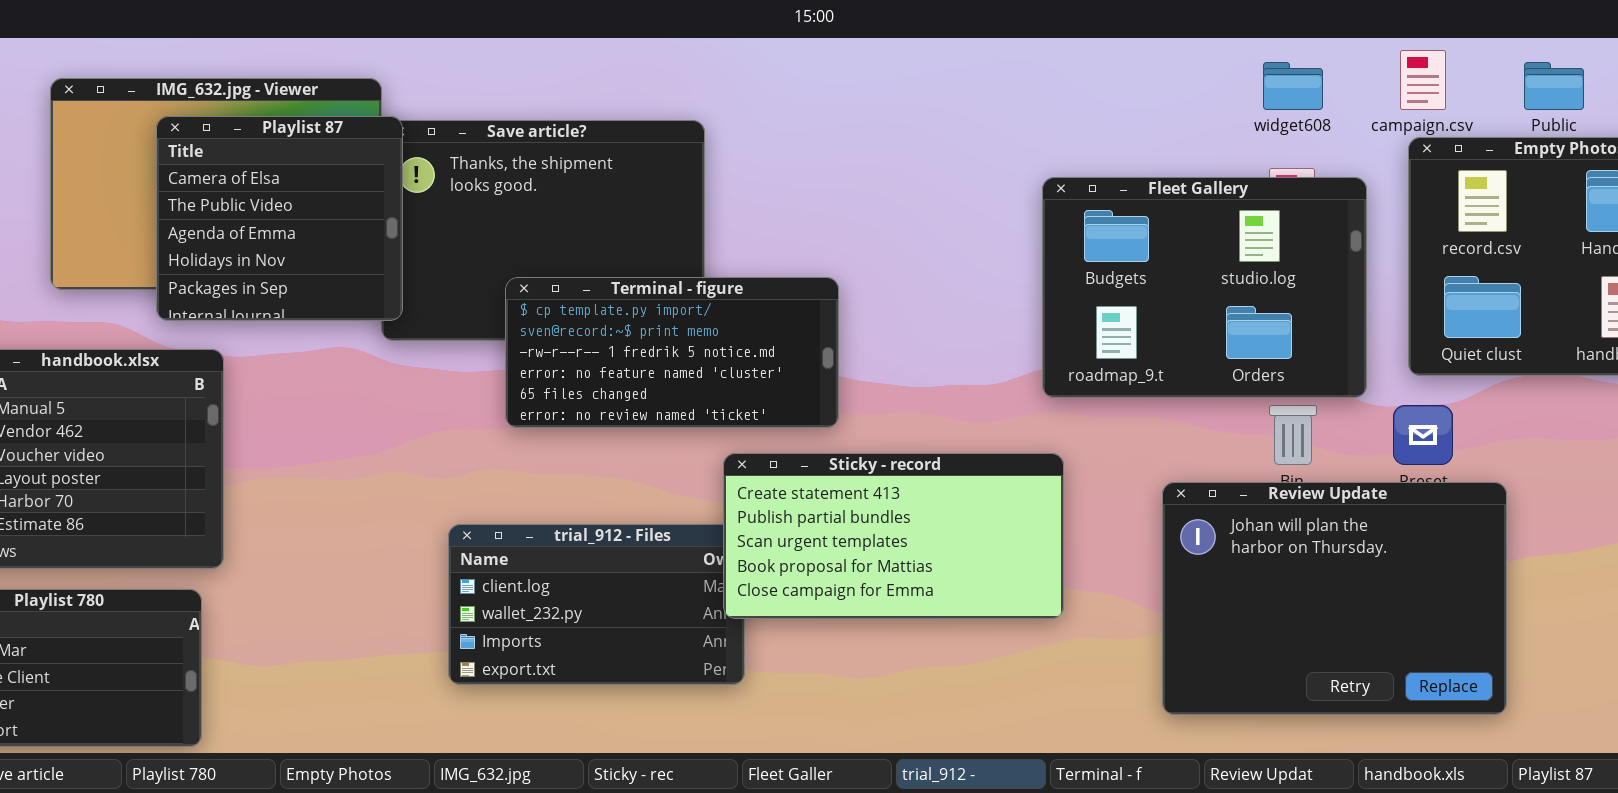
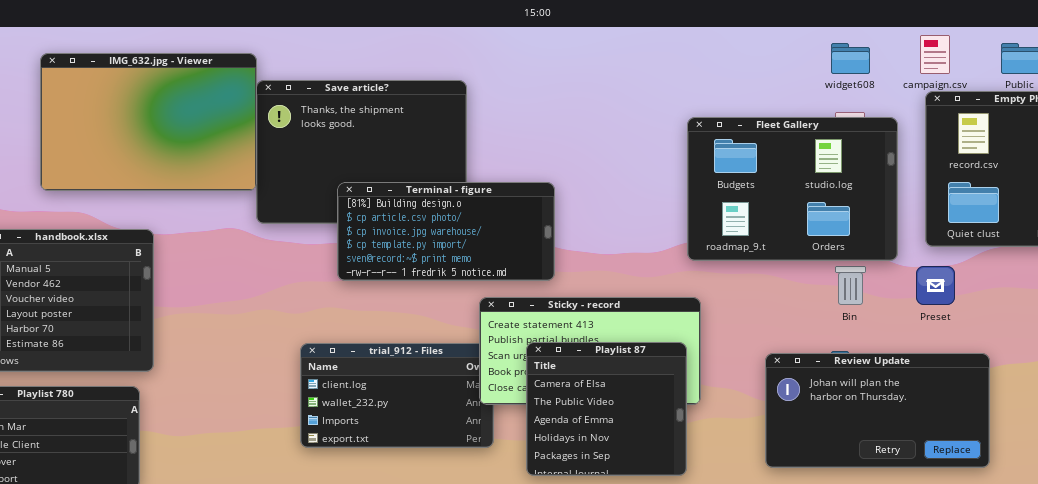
Playlist 87: [156,116,403,321] -> [526,342,687,476], moved
Terminal - figure: [505,277,839,428] -> [337,182,555,281], scrolled up 3 rows
Review Update: [1162,482,1507,715] -> [765,353,990,468], resized

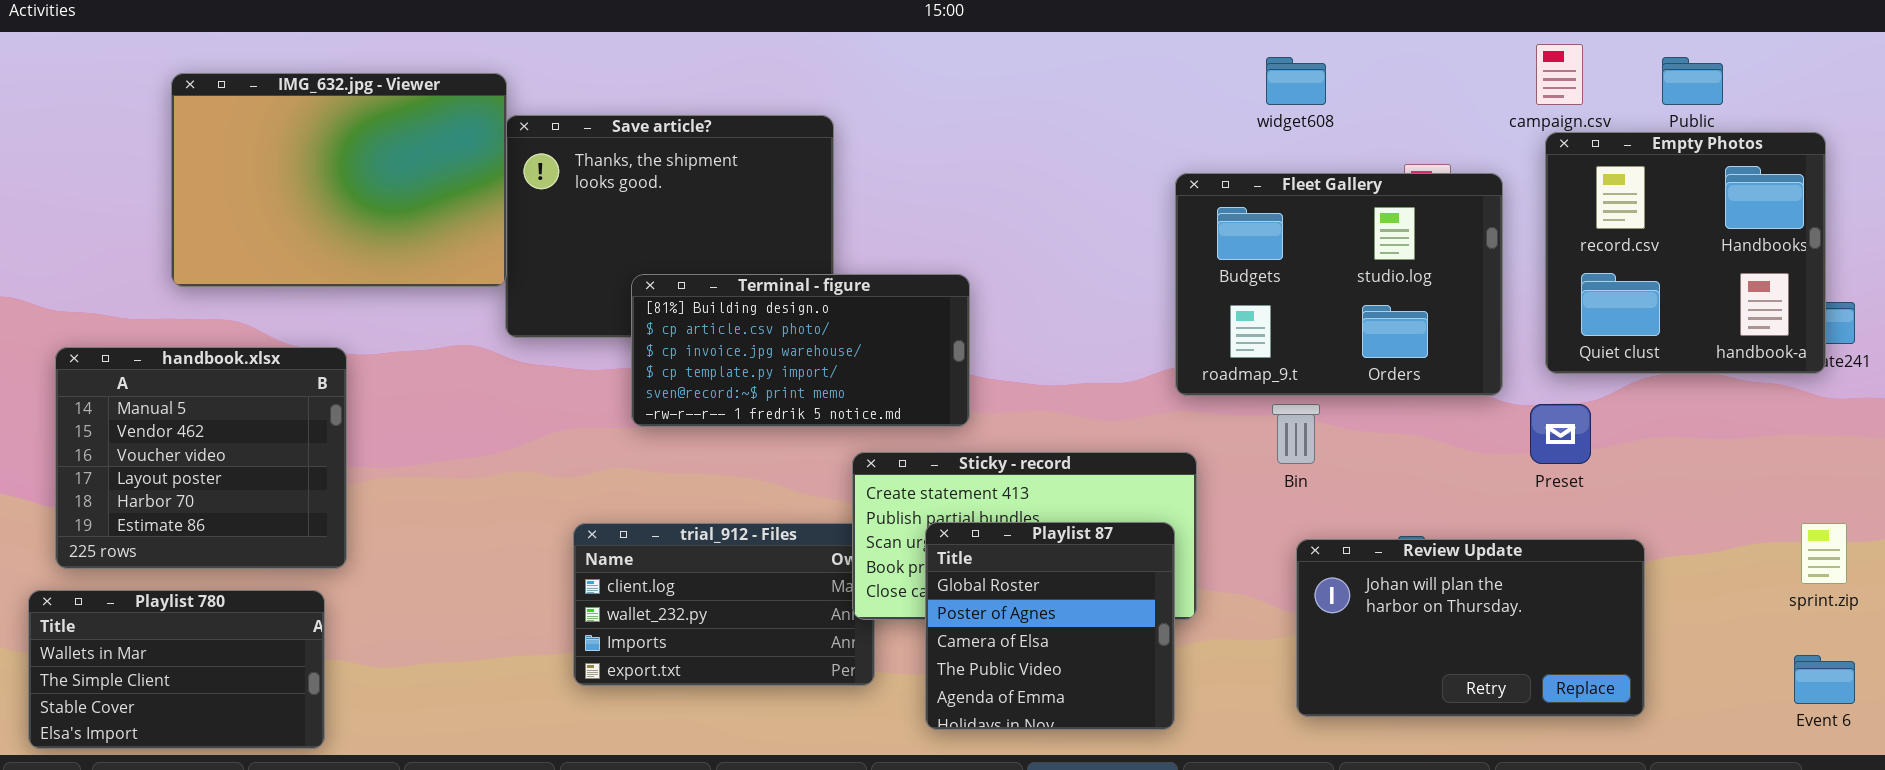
widget608: [831,43,870,74] -> [1266,57,1326,105], moved
Bin: [835,266,866,305] -> [1272,404,1320,464], moved
Playlist 87: [526,342,687,476] -> [925,522,1175,730], scrolled up 2 rows

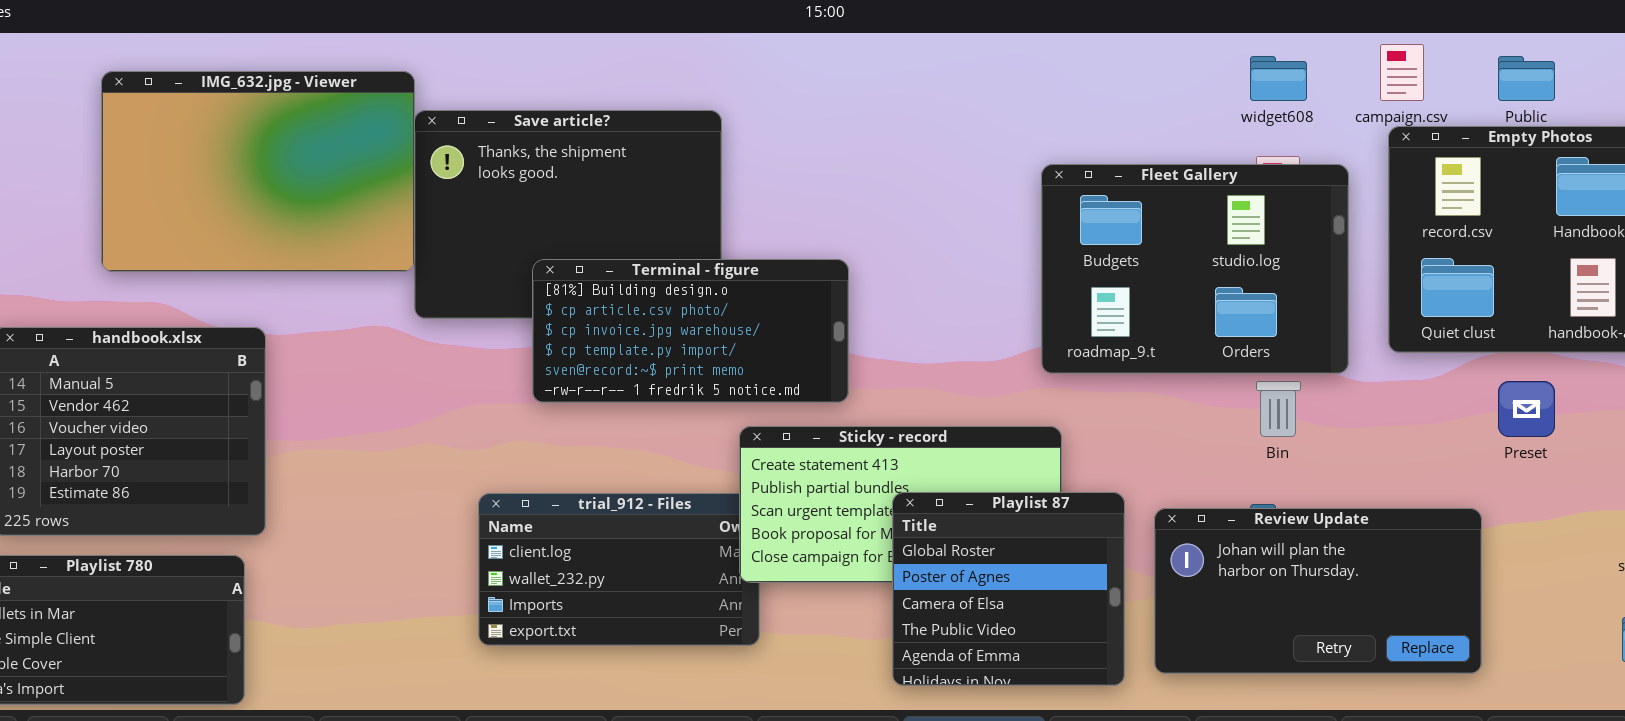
widget608: [1266,57,1326,105] -> [1250,56,1307,101], moved
Bin: [1272,404,1320,464] -> [1256,381,1301,437], moved
Preset: [1530,404,1591,464] -> [1498,381,1555,437], moved
Playlist 87: [925,522,1175,730] -> [892,492,1125,686], moved

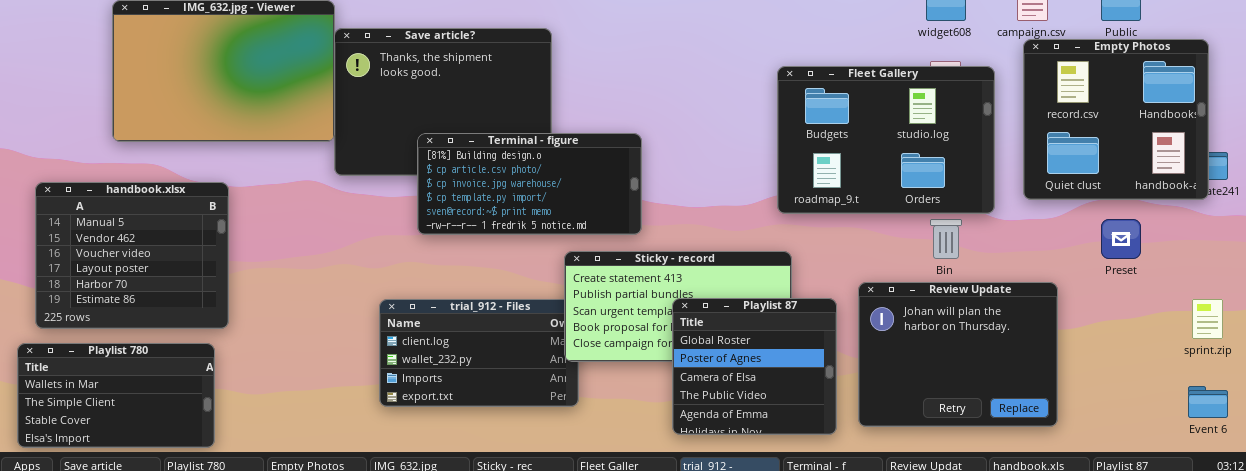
Review Update: [1154,508,1482,674] -> [858,282,1058,427], resized

